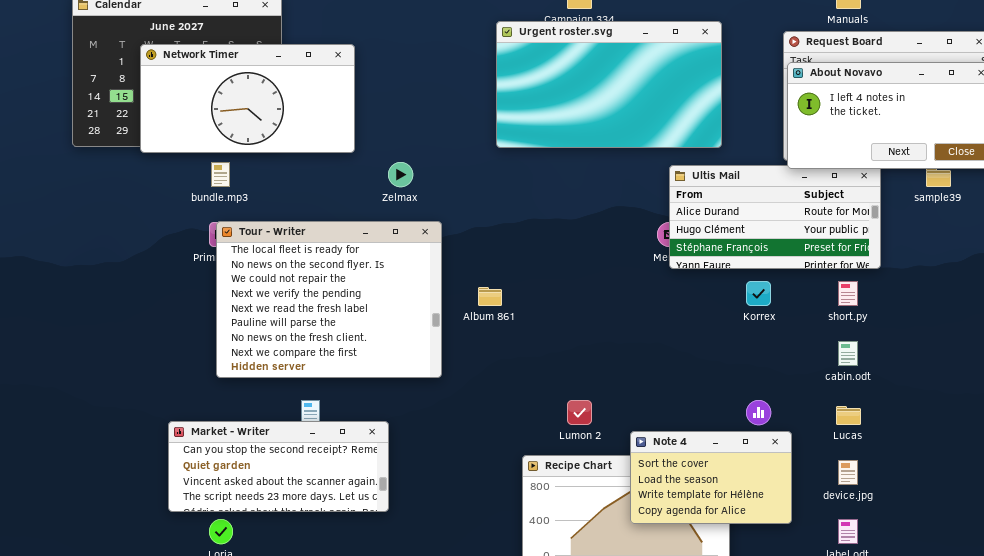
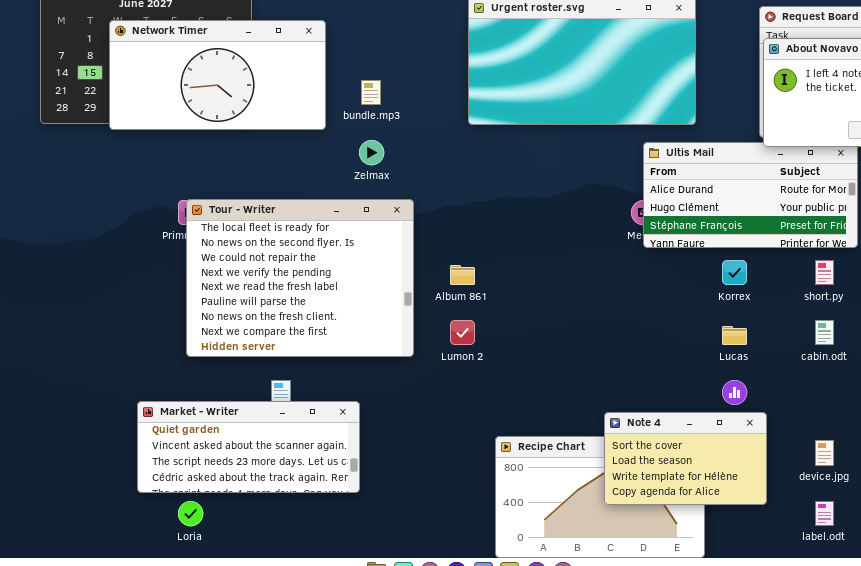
bundle.mp3: [211,162,230,187] -> [361,80,381,105], moved
Lumon 2: [567,400,592,425] -> [450,320,475,345], moved
Lucas: [836,406,861,425] -> [722,326,747,345], moved
Market - Writer: [168,421,389,512] -> [137,401,360,493], scrolled down 1 row

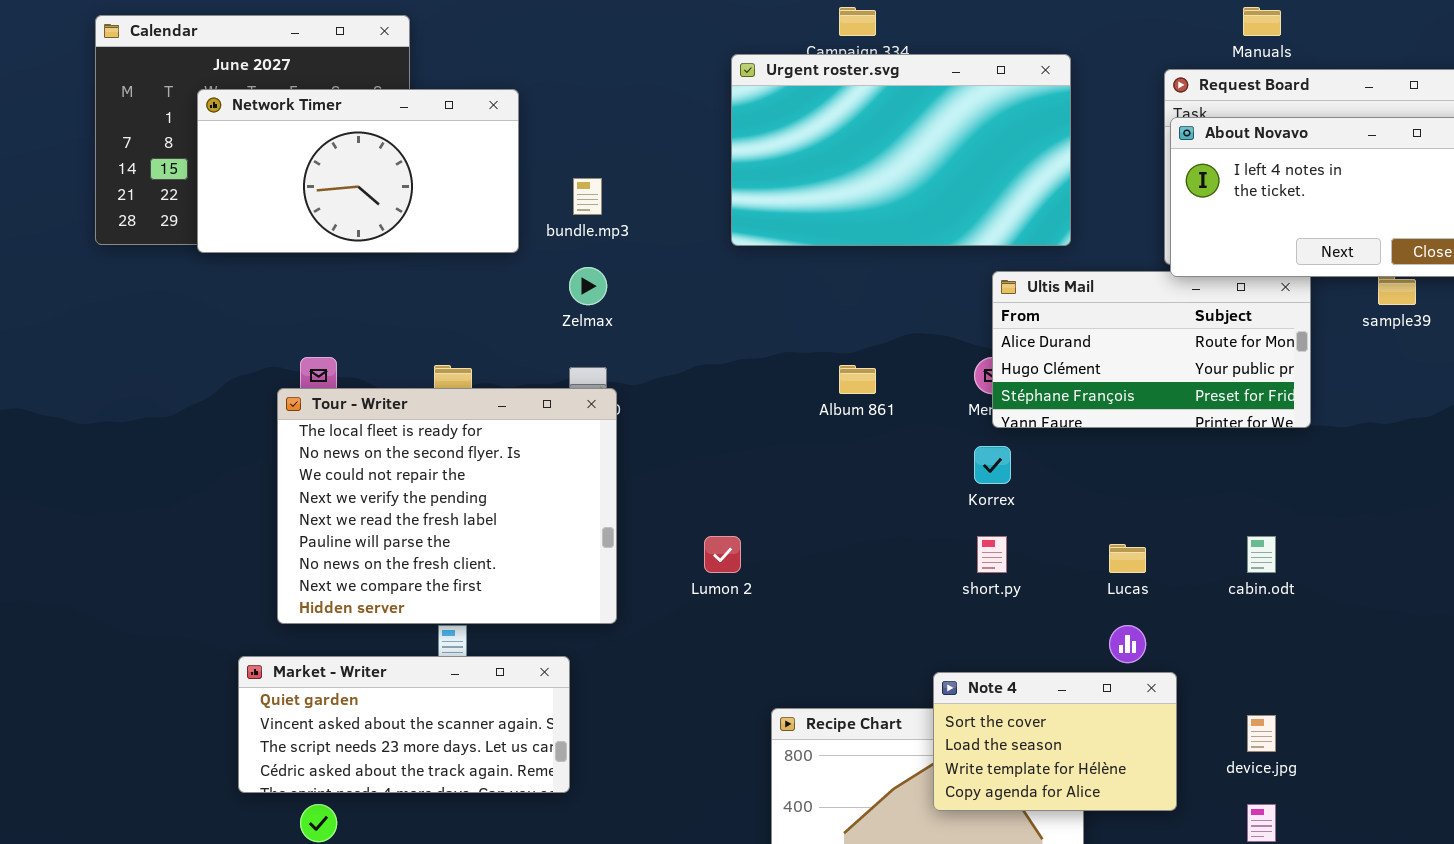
Tour - Writer: [186,199,414,357] -> [277,388,617,624], moved
Korrex: [722,260,747,285] -> [974,446,1011,484], moved
short.py: [815,260,834,285] -> [977,536,1007,573], moved
Album 861: [450,265,475,285] -> [839,365,876,394], moved

